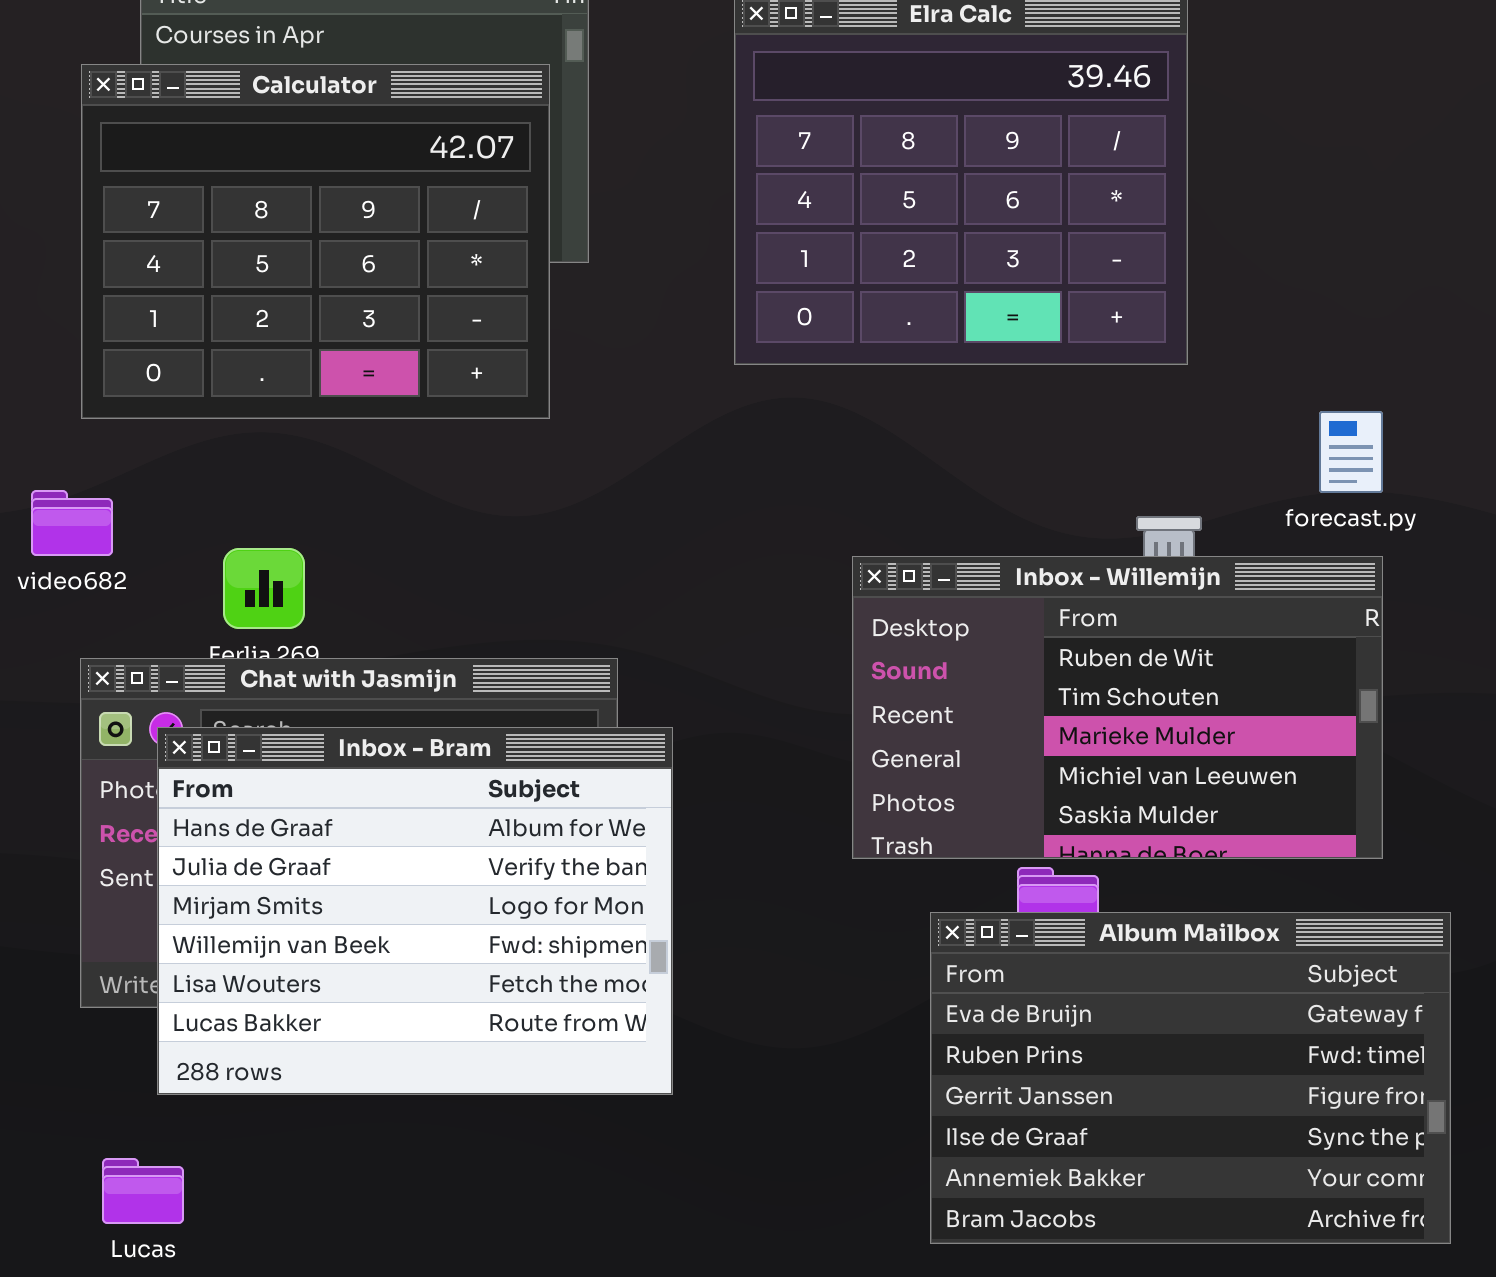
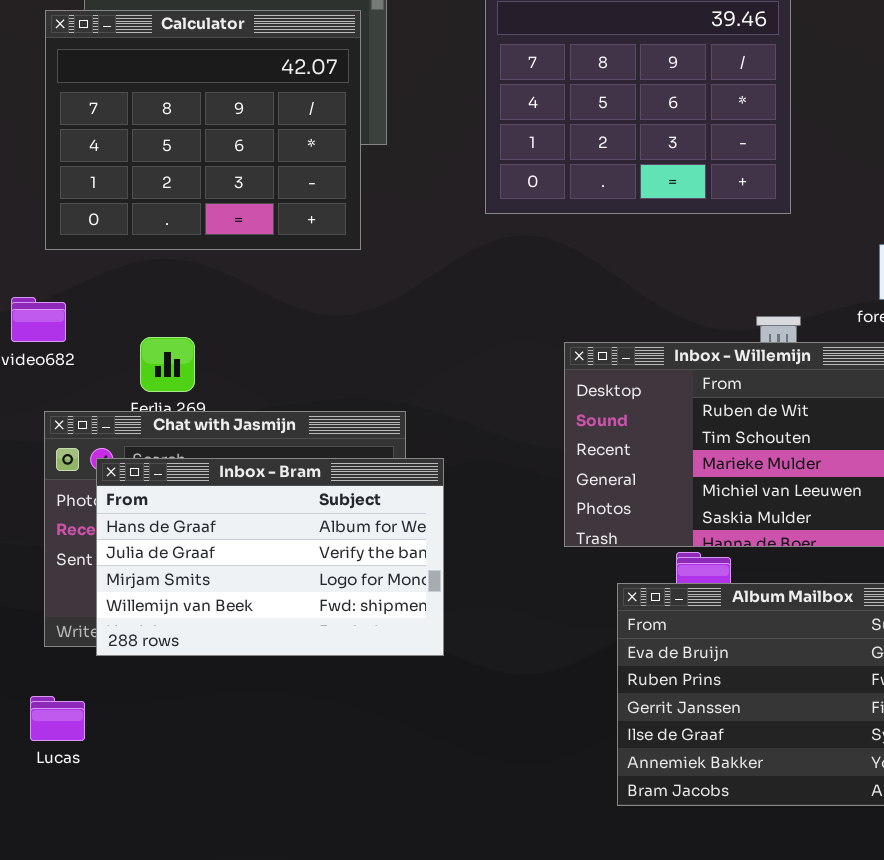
Inbox - Bram: [157,727,673,1095] -> [96,458,444,656], resized
Lucas: [102,1158,184,1224] -> [30,696,85,741], moved

